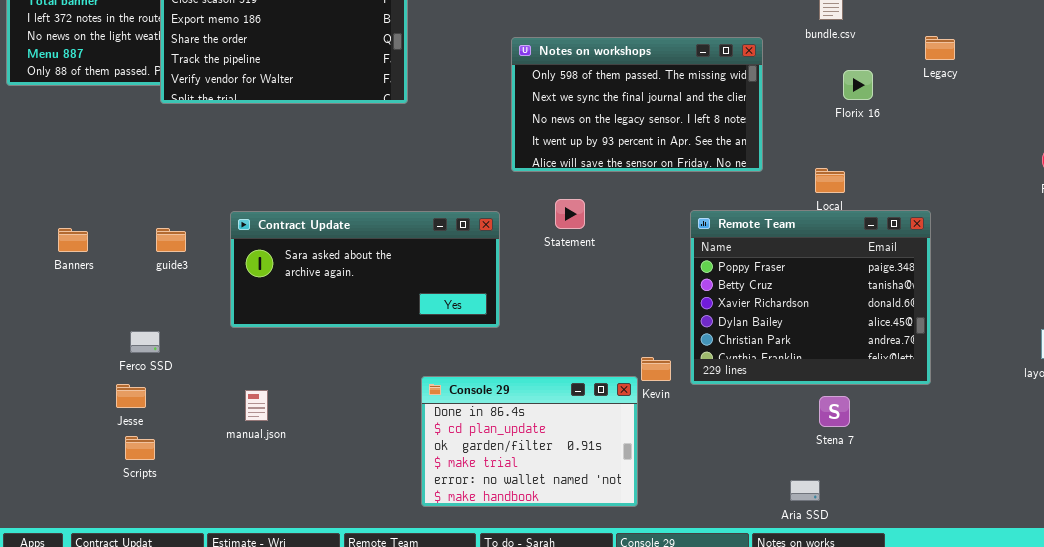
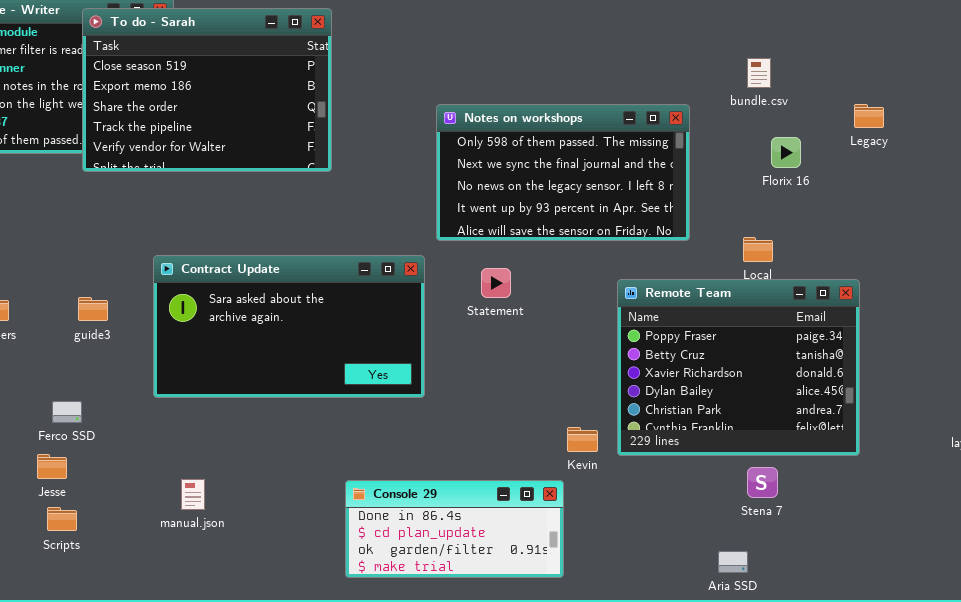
Contract Update: [230,211,500,328] -> [153,255,425,398], resized
Console 29: [421,376,638,507] -> [345,480,564,578], resized
manual.json: [245,390,268,421] -> [181,479,205,510], moved

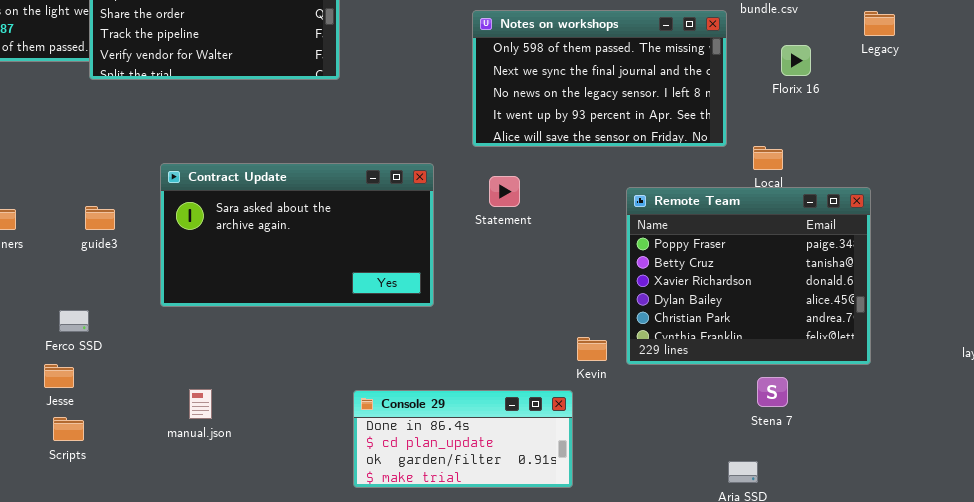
Notes on workshops: [436,104,690,241] -> [472,10,727,147], moved

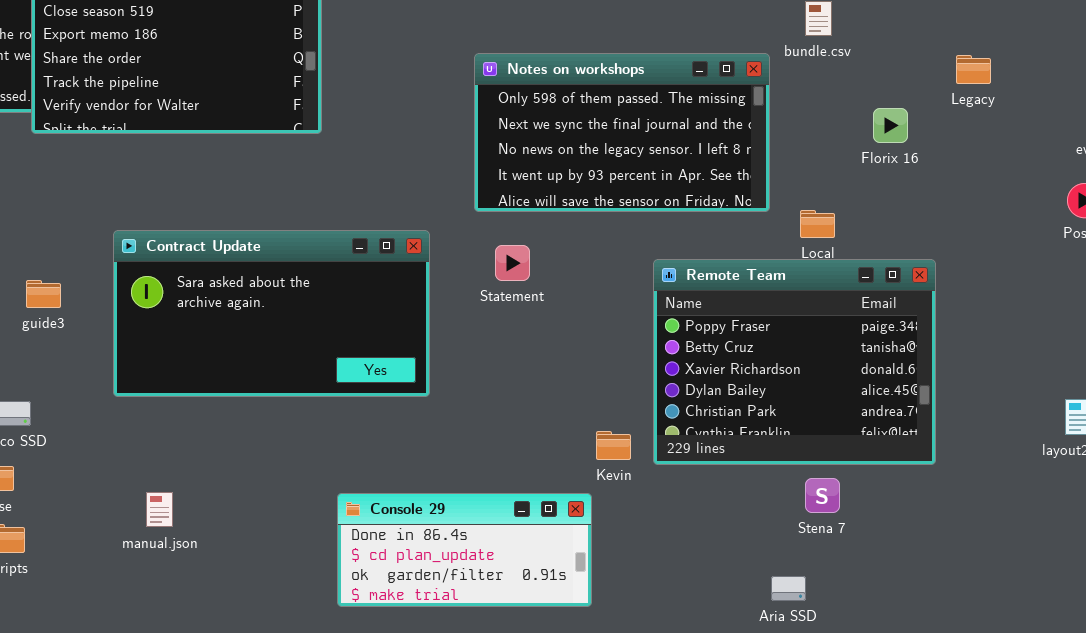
Legacy: [864,11,895,36] -> [956,55,991,84], moved
Florix 16: [781,45,811,76] -> [873,108,908,143], moved

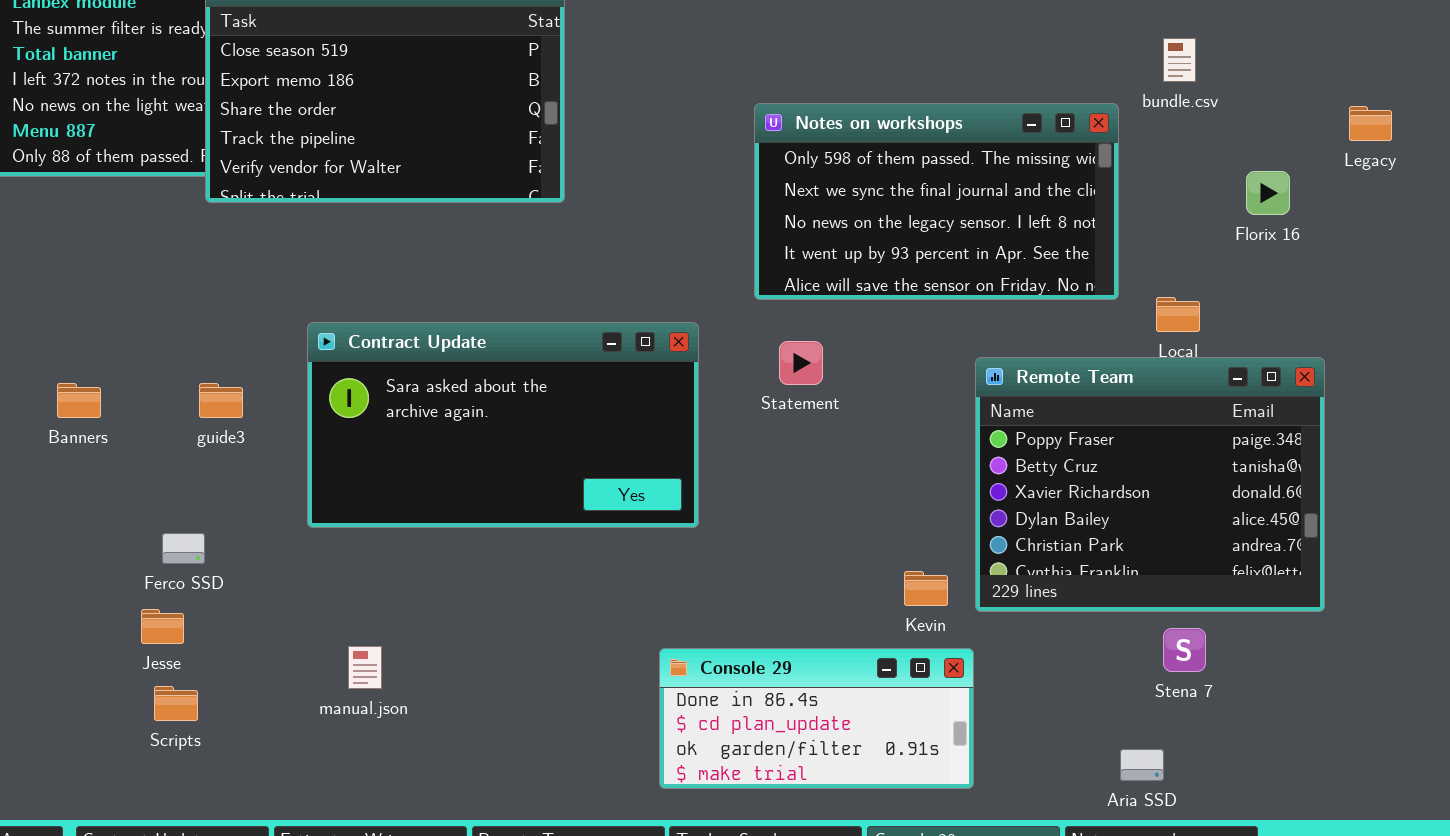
Console 29: [337,493,592,607] -> [659,648,974,789], moved

